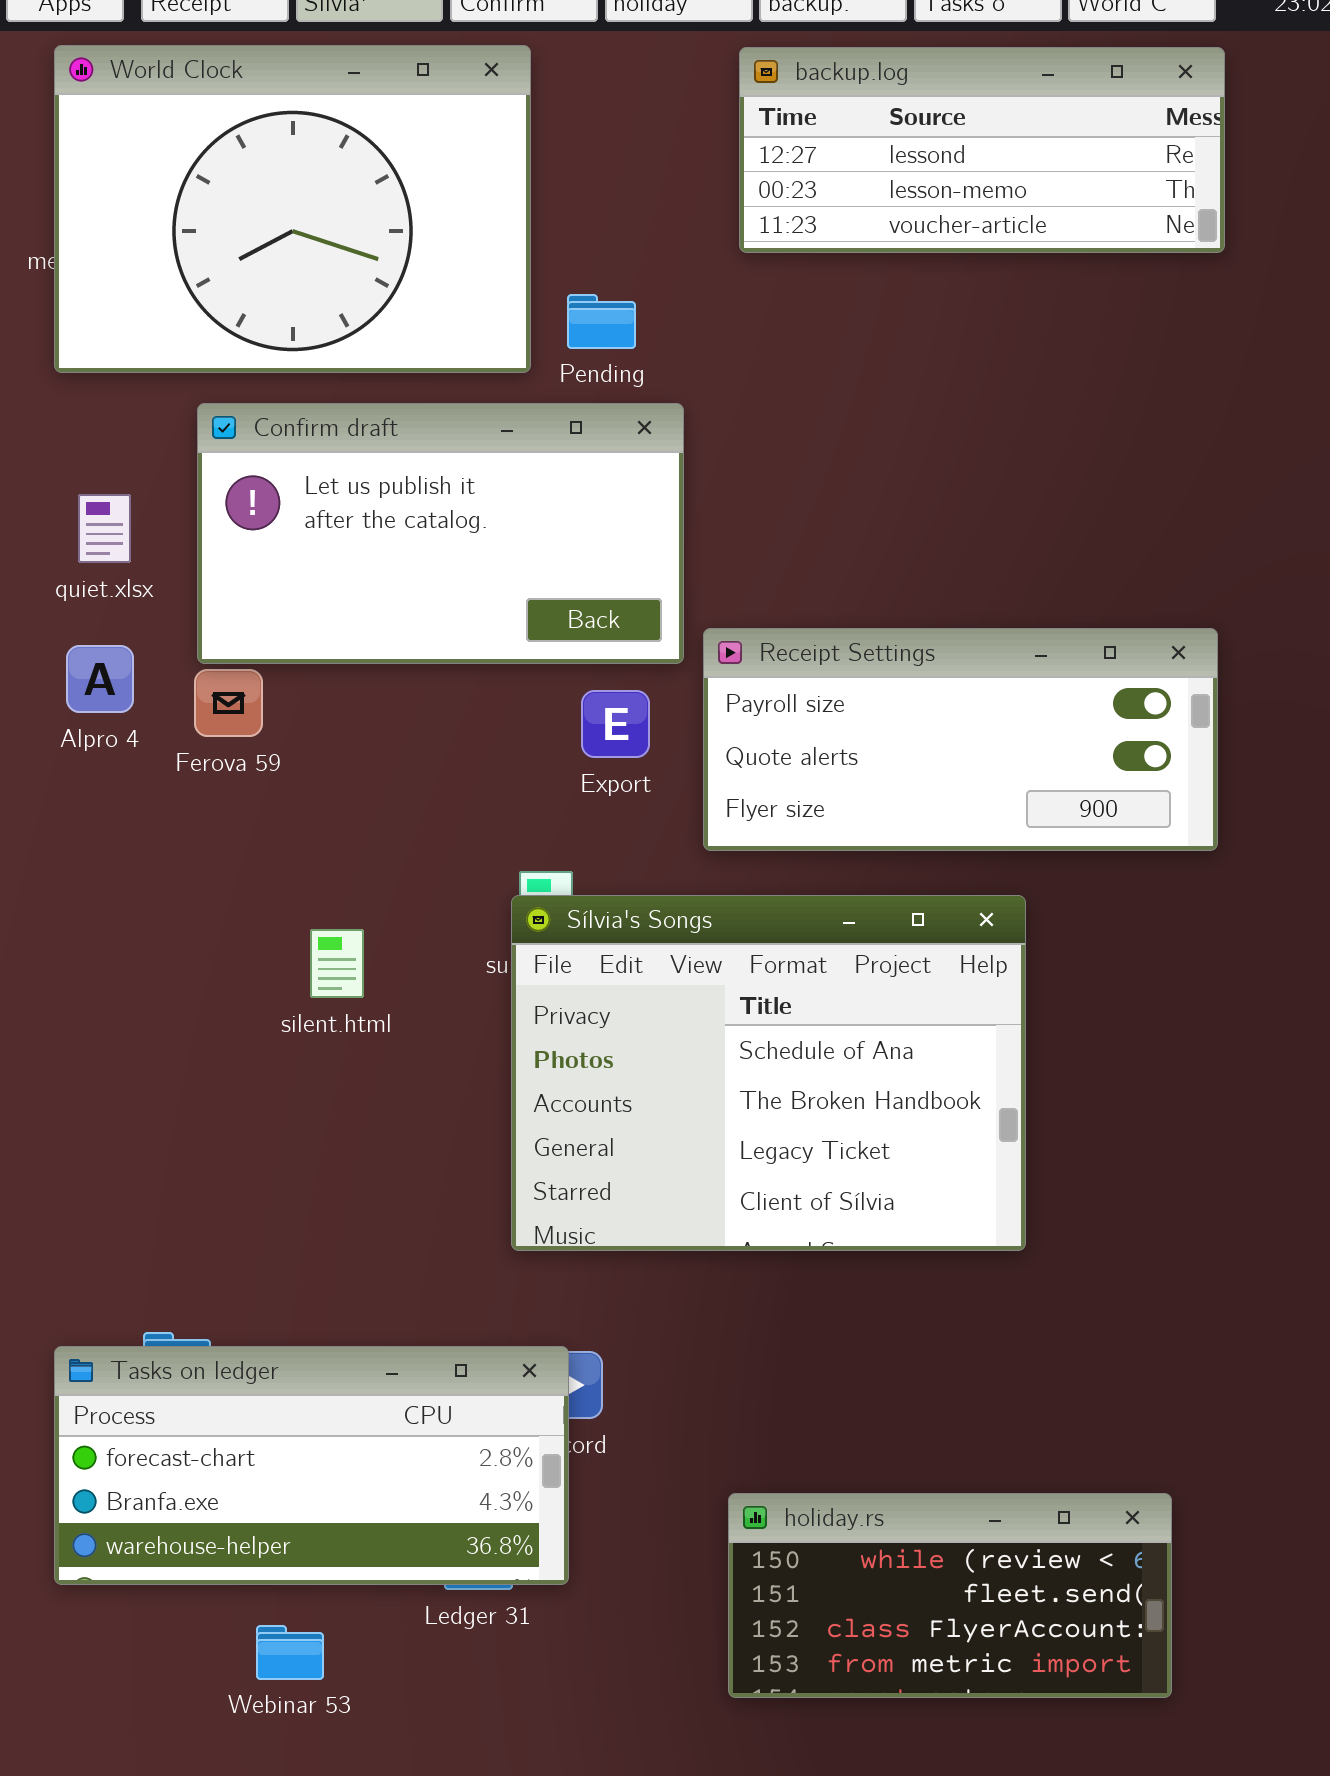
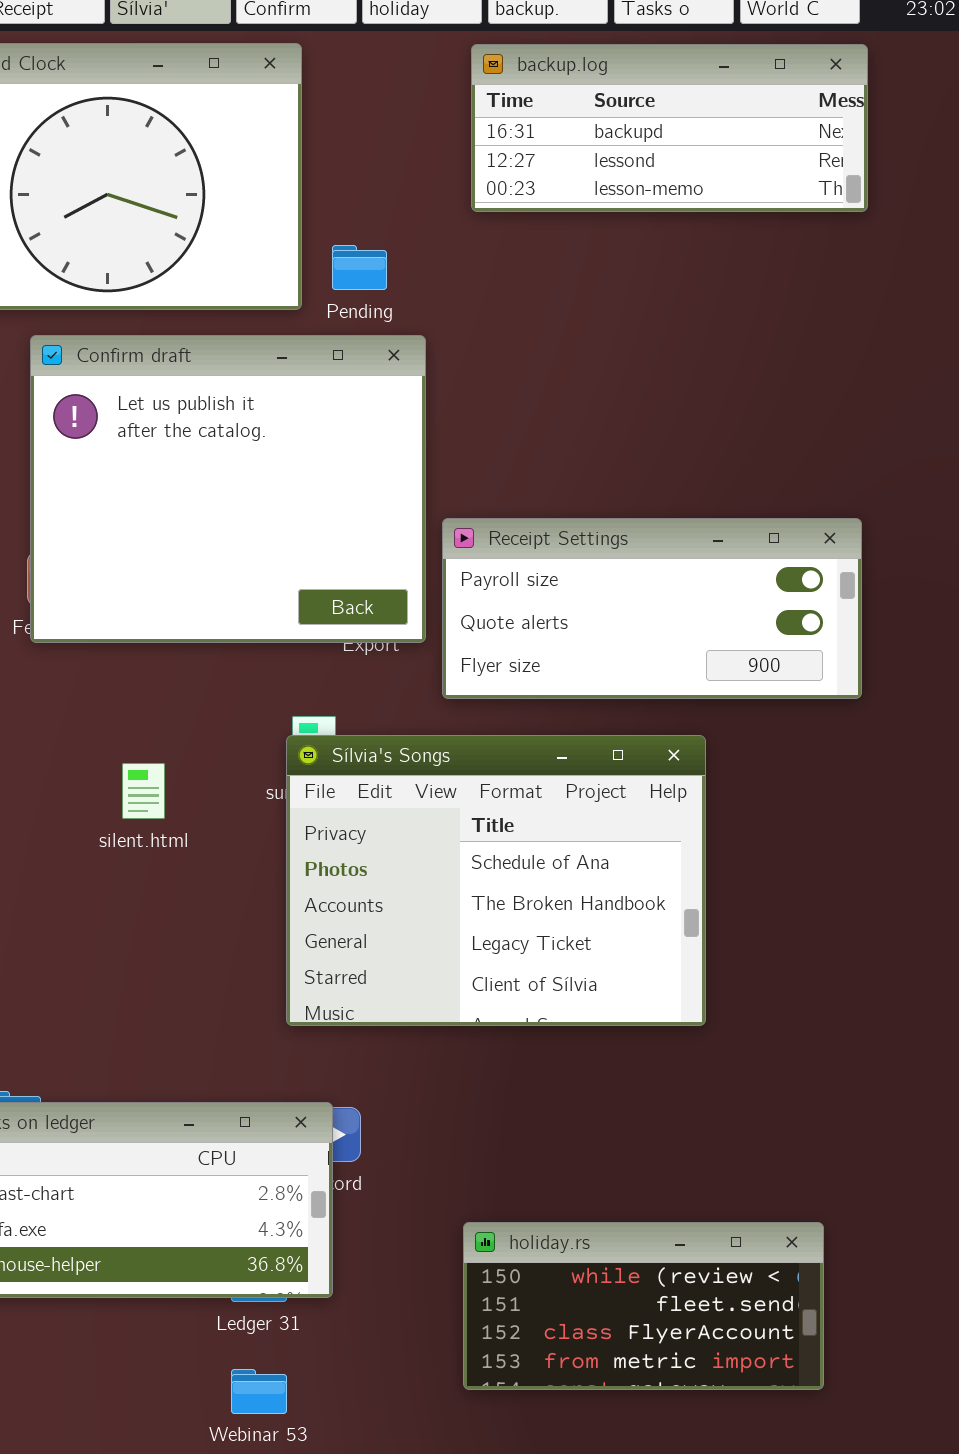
backup.log: [739,47,1225,253] -> [471,44,868,212], scrolled up 1 row
Confirm draft: [197,403,684,664] -> [30,335,426,643], resized
Webinar 53: [256,1625,324,1680] -> [231,1369,287,1414], moved

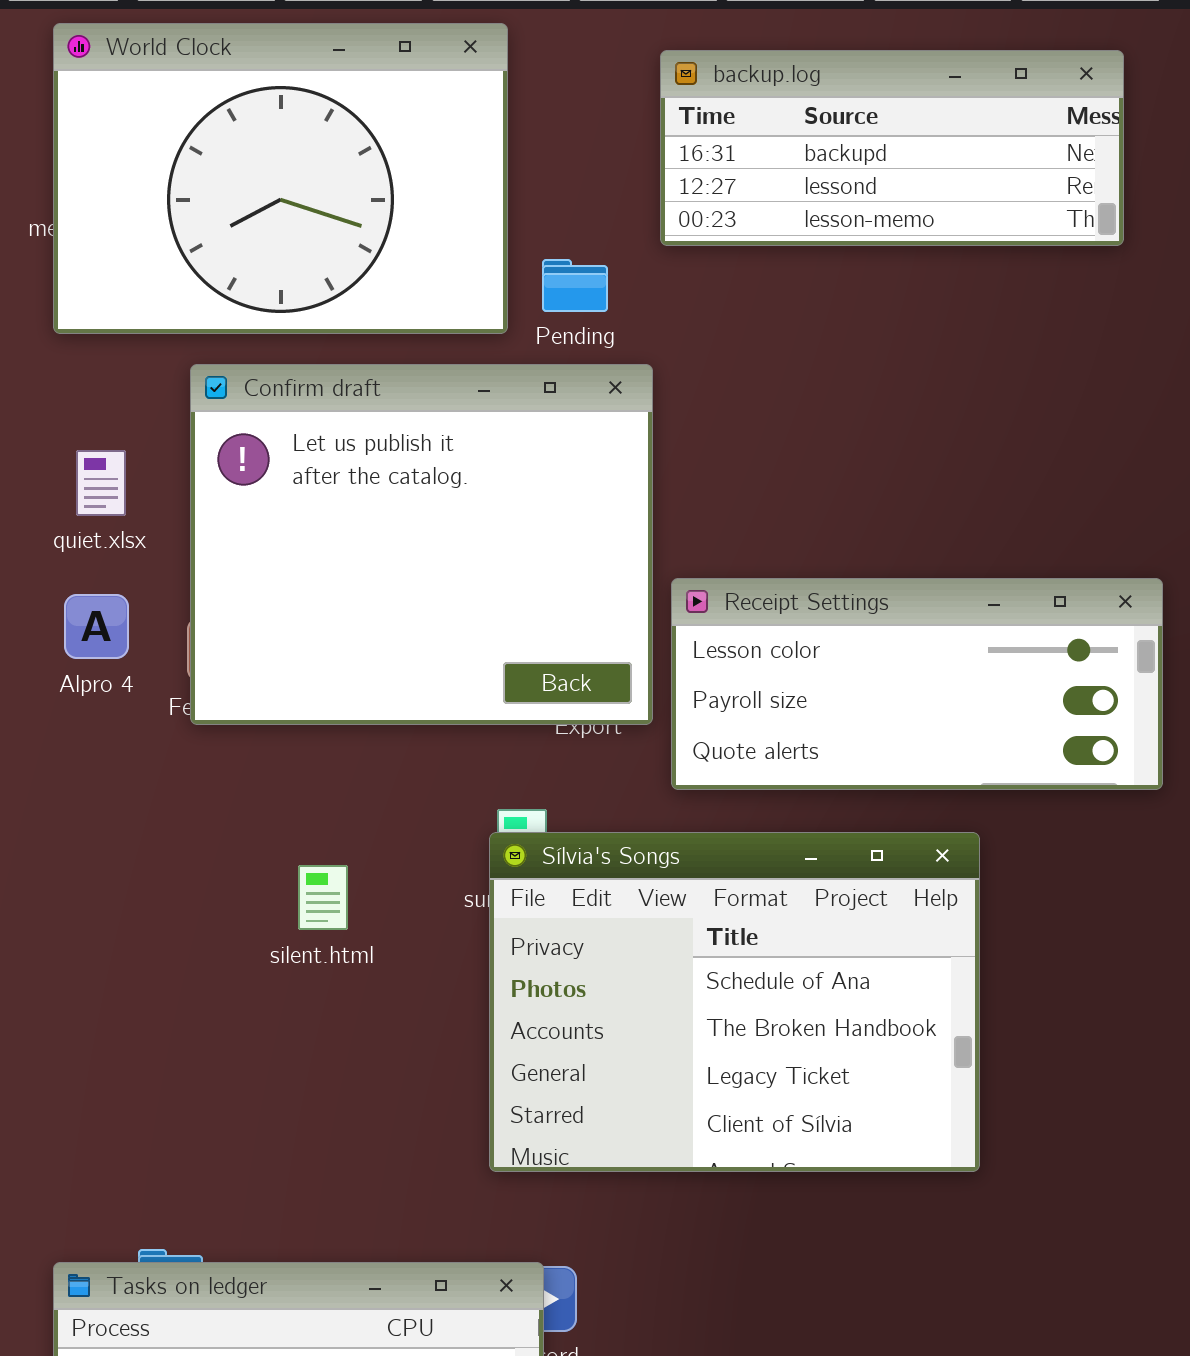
backup.log: [471,44,868,212] -> [660,50,1124,246], moved
Receipt Settings: [442,518,862,699] -> [671,578,1163,790], scrolled up 1 row

